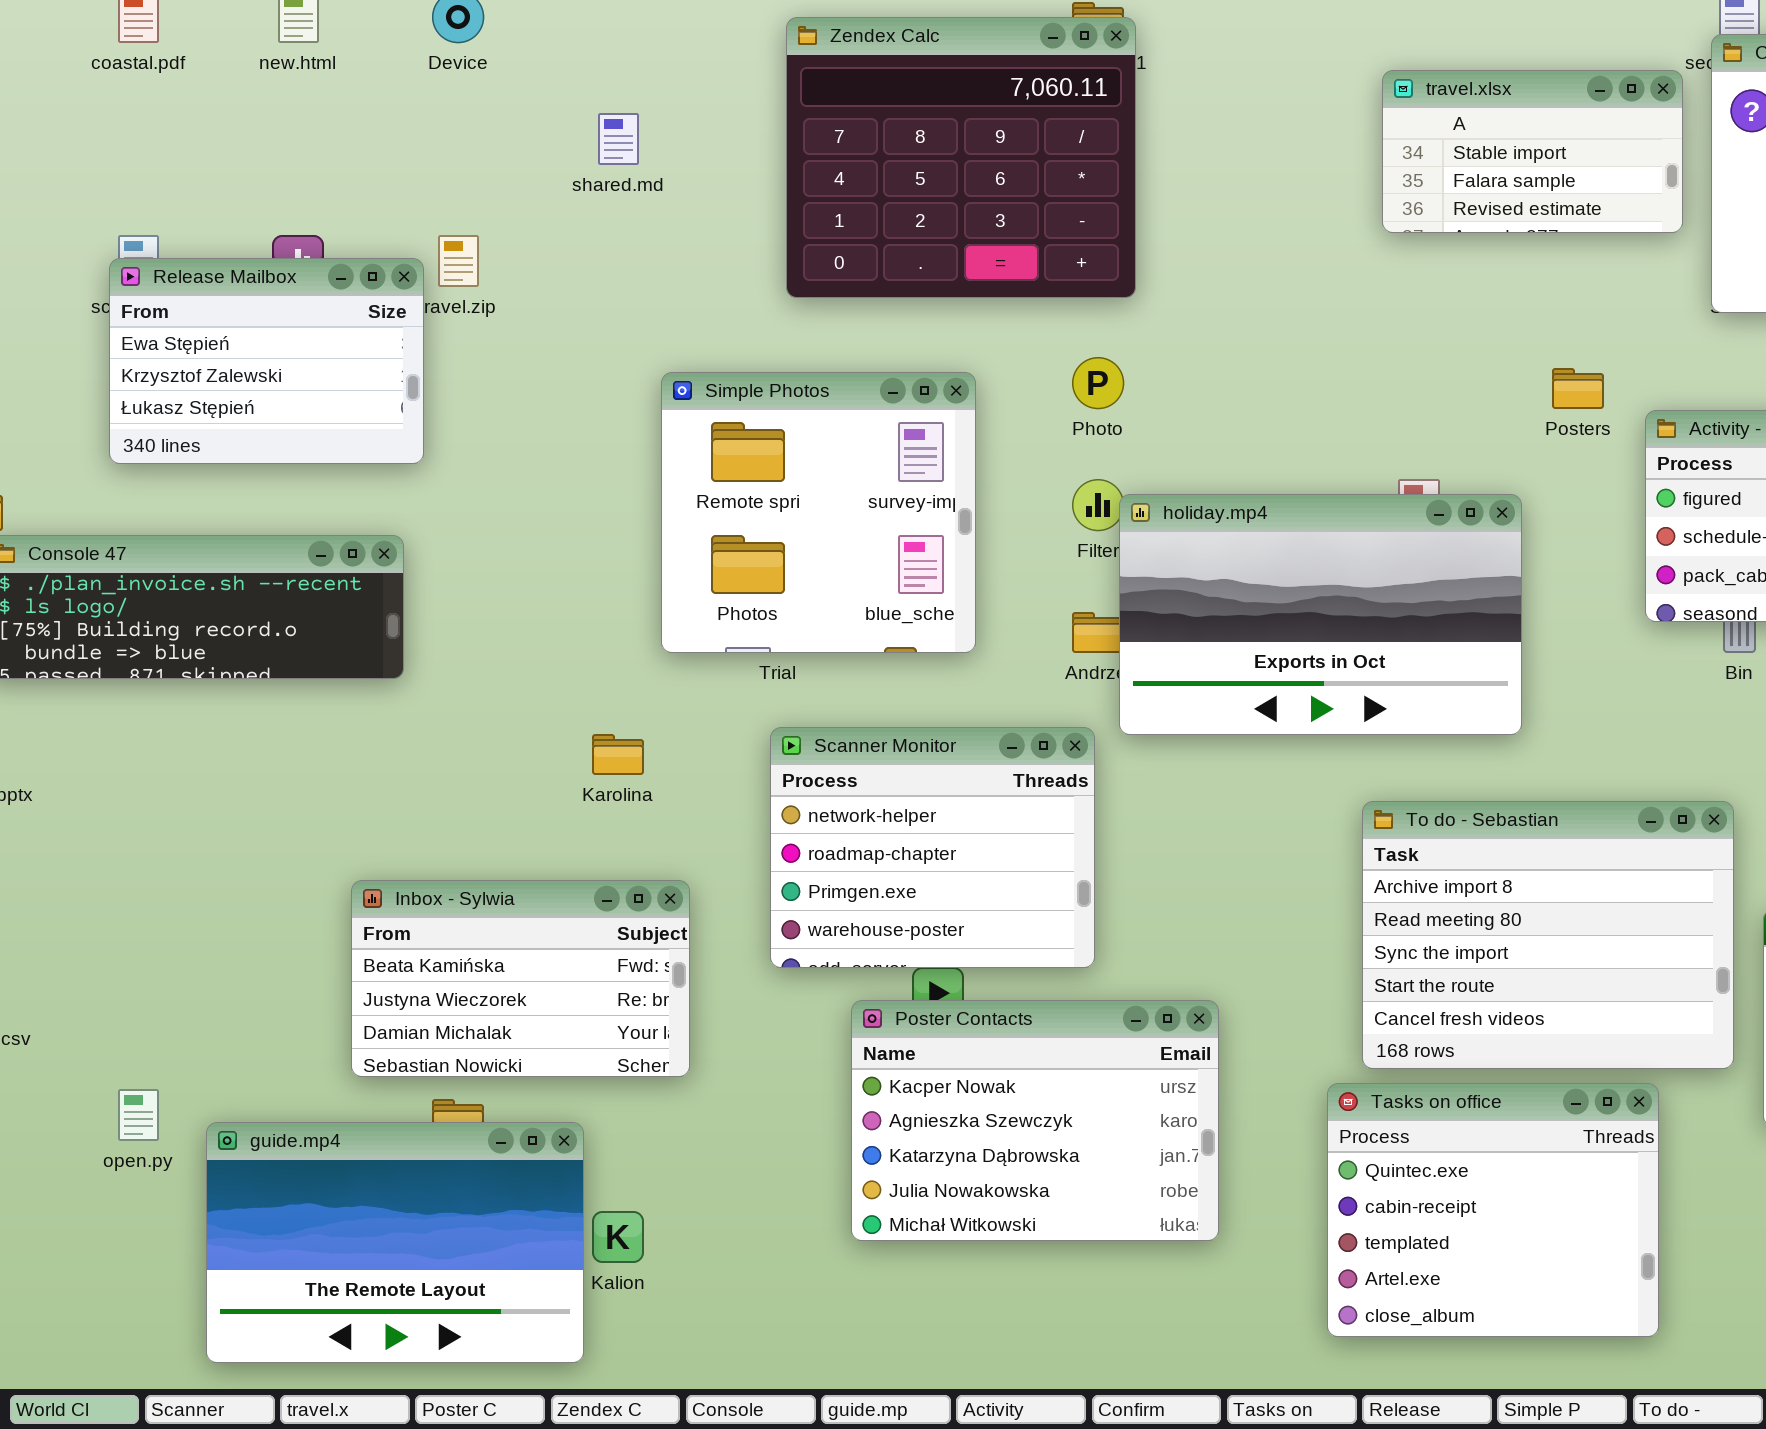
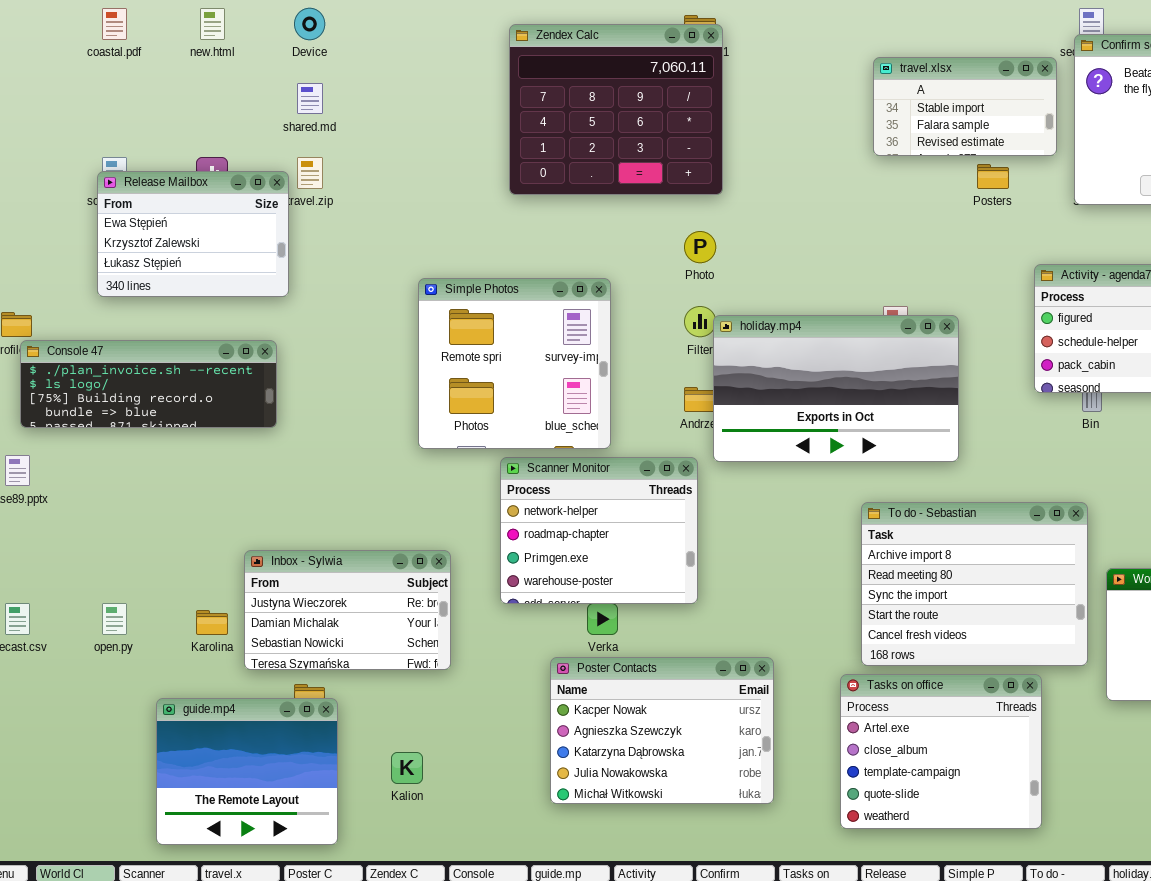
shared.md: [598,113,639,165] -> [297,83,323,114], moved
Posters: [1552,368,1604,409] -> [977,164,1009,189], moved
Simple Photos: [661,372,976,653] -> [418,278,611,449], moved
Karolina: [592,734,644,775] -> [196,610,228,635], moved
Inbox - Sylwia: [351,880,690,1077] -> [244,550,451,670], scrolled down 1 row
Poster Contacts: [851,1000,1219,1241] -> [550,657,774,804], moved
Tasks on office: [1327,1083,1659,1337] -> [840,674,1042,829], scrolled down 3 rows
open.py: [118,1089,159,1141] -> [102,603,127,635], moved
guide.mp4: [206,1122,584,1363] -> [156,698,338,845], resized

